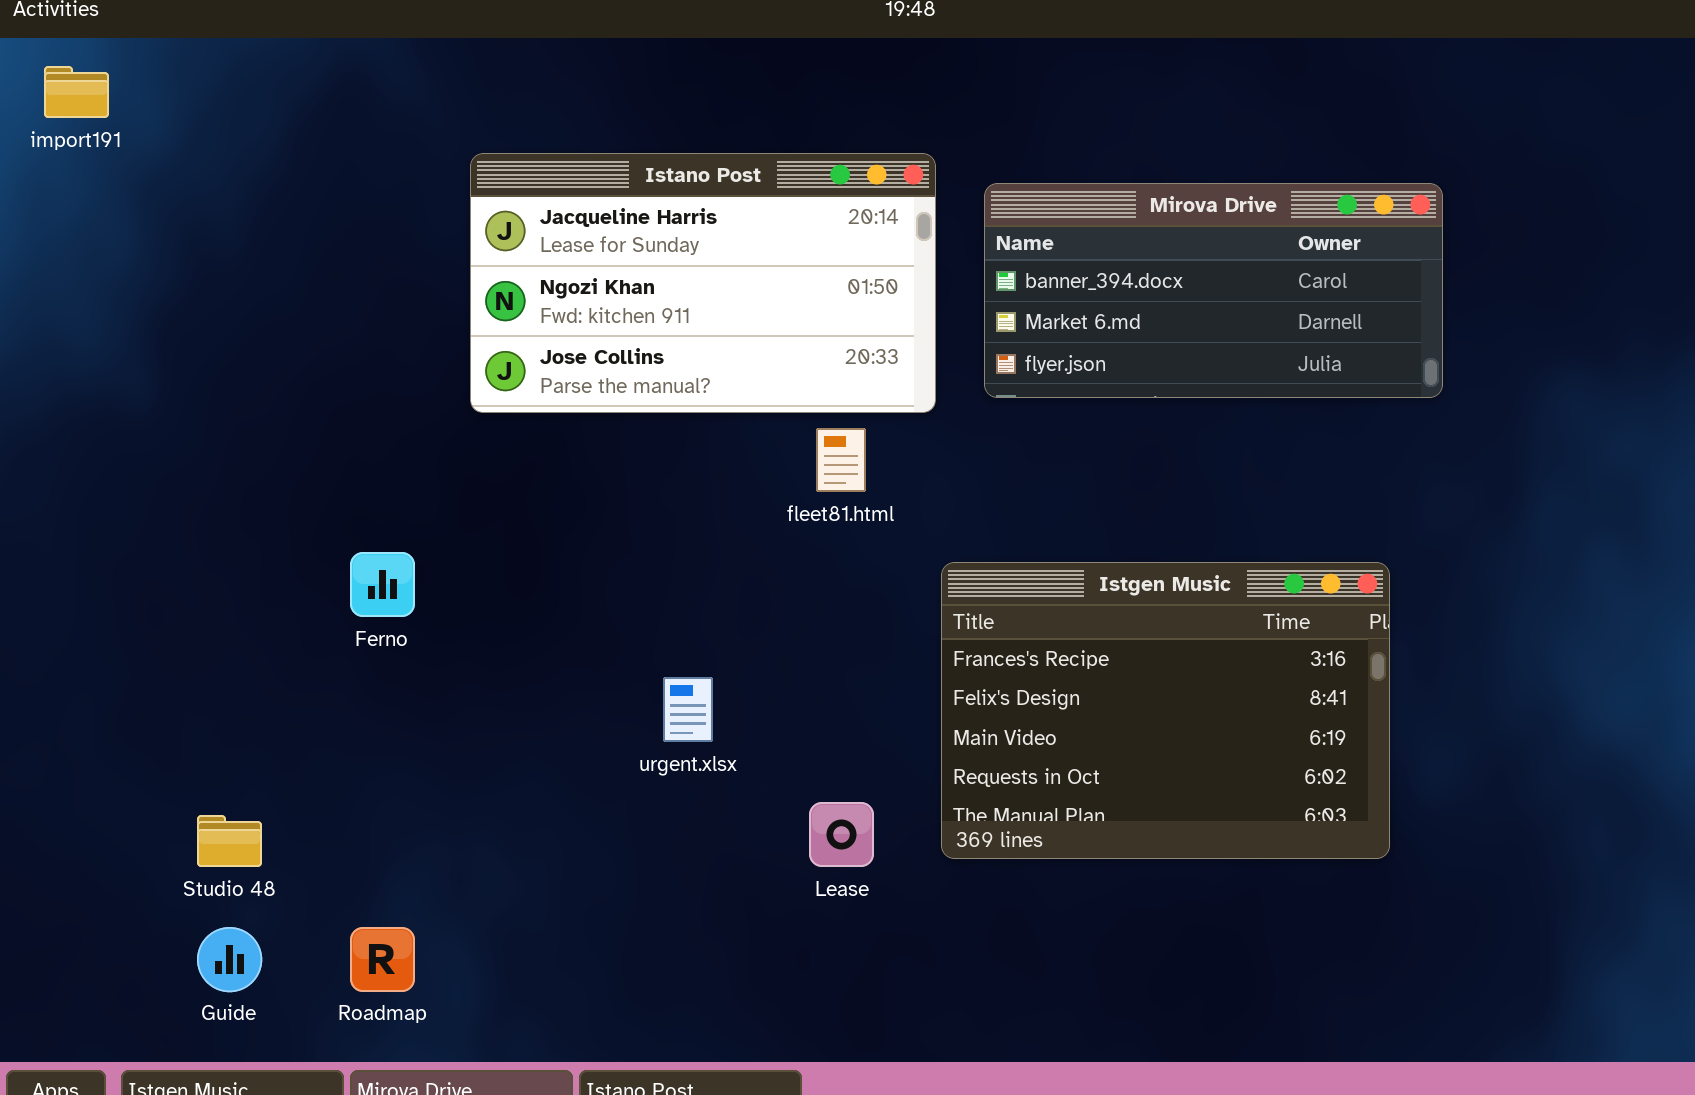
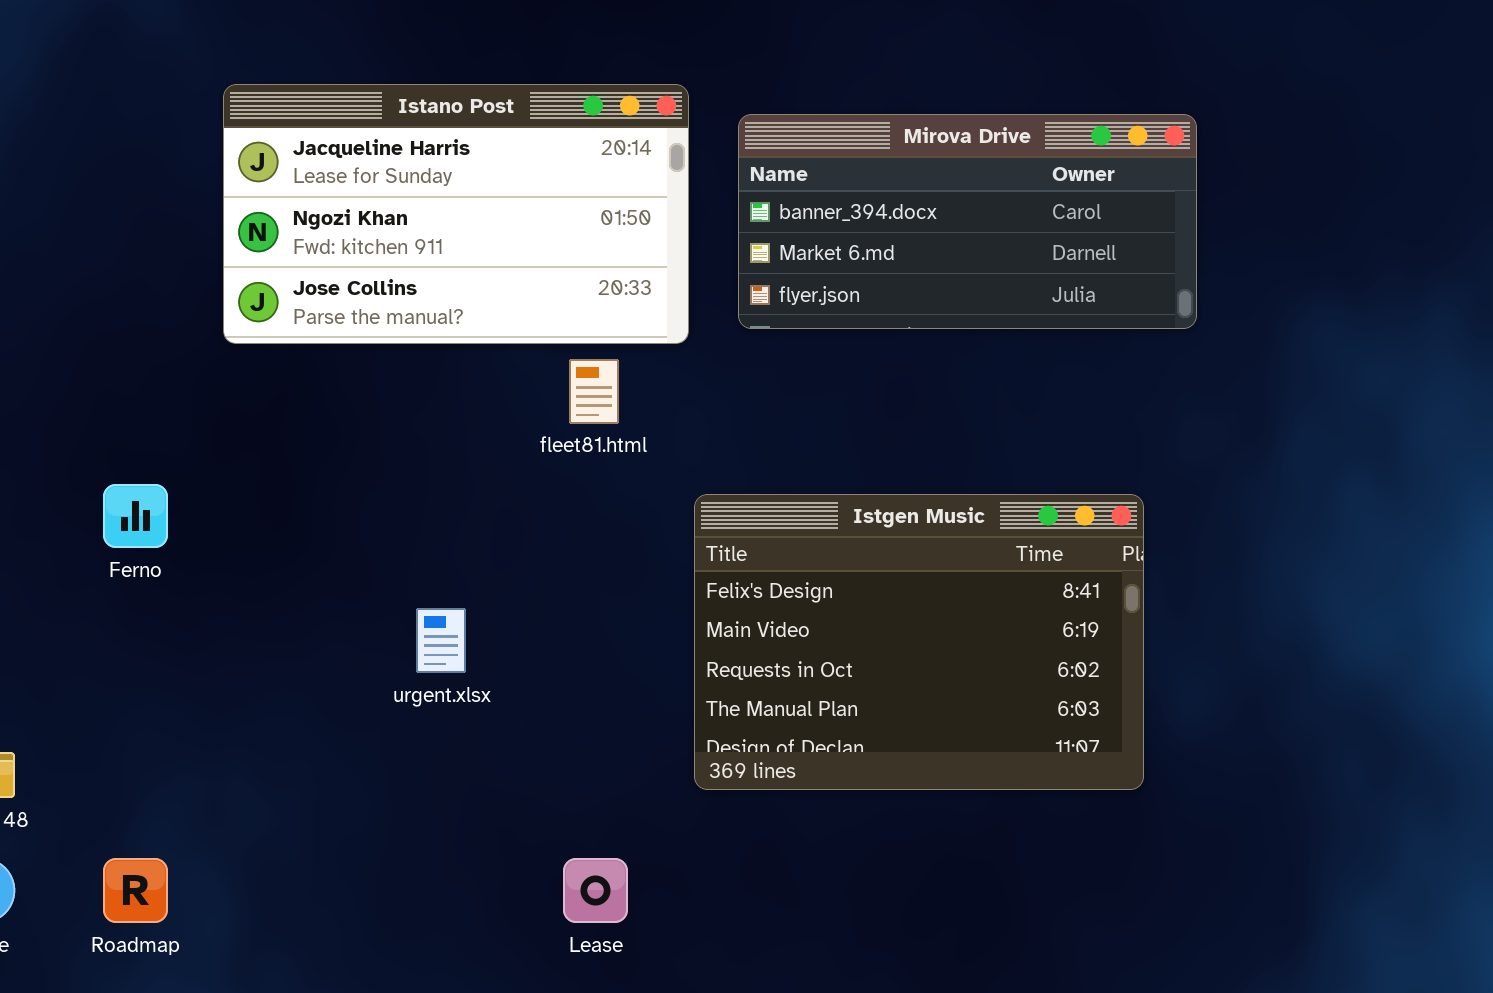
Istgen Music: [941,562,1390,859] -> [694,494,1144,790], scrolled down 1 row
Lease: [809,802,874,867] -> [563,858,628,923], moved

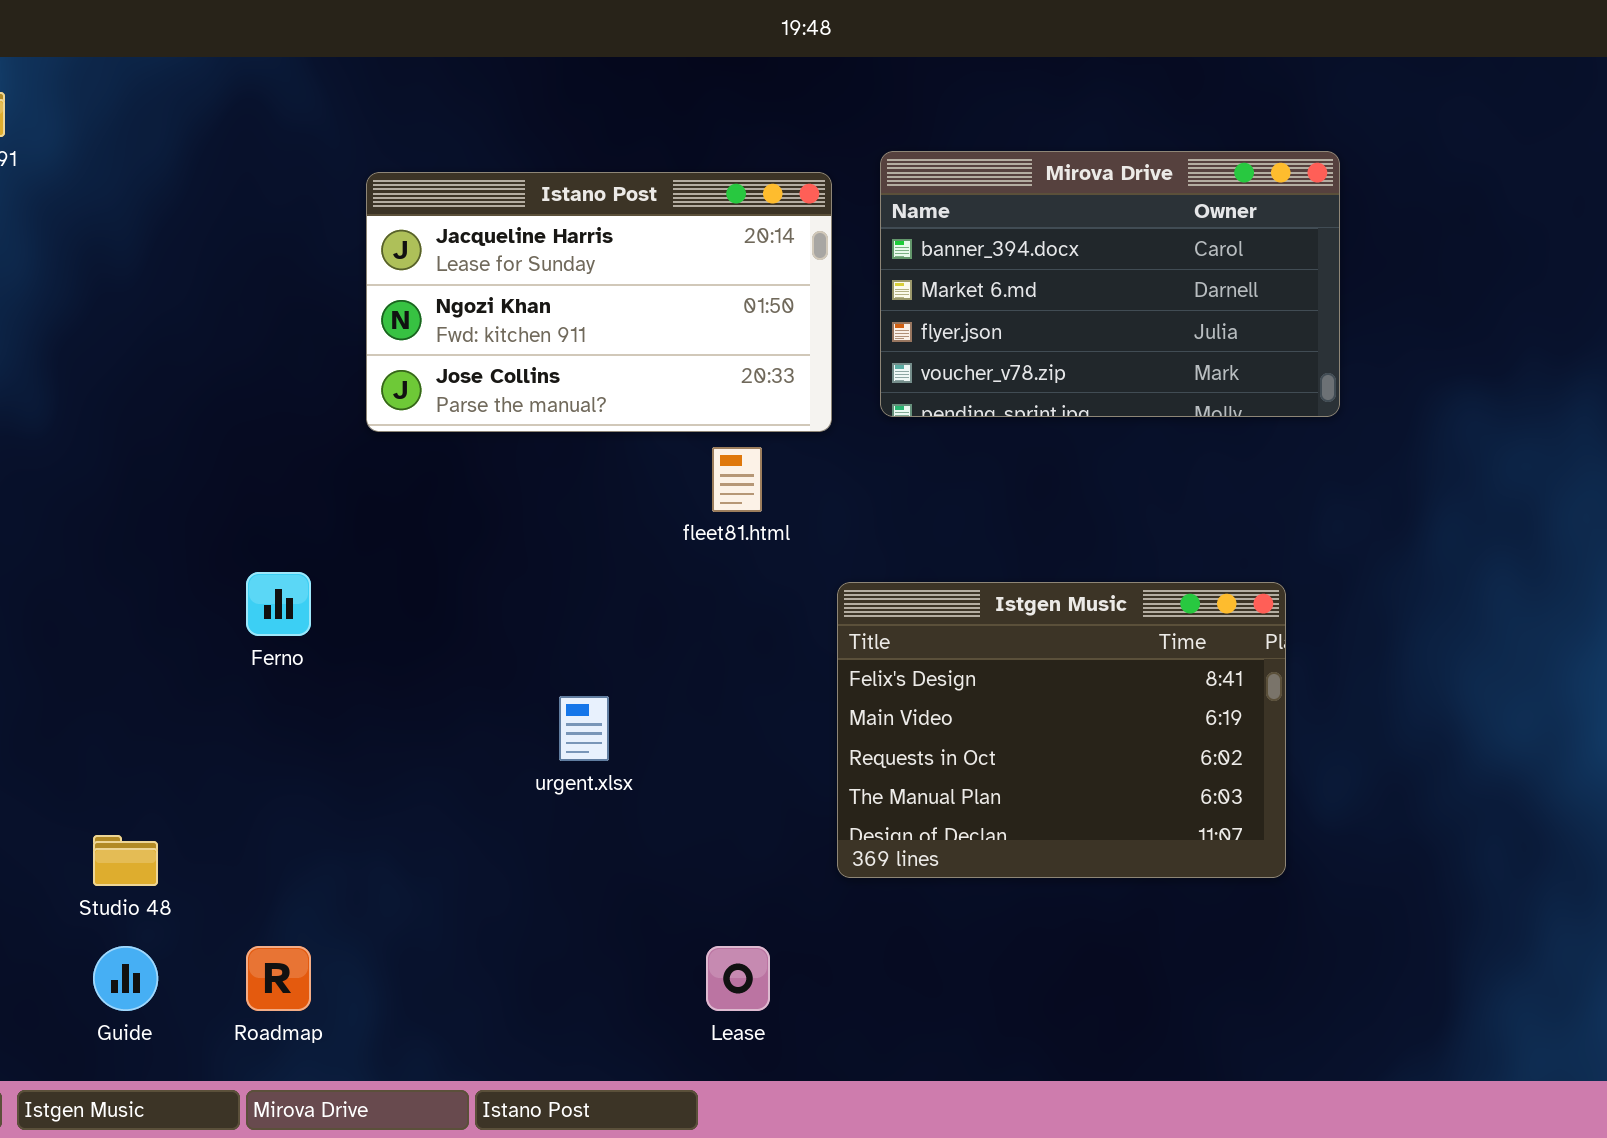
Mirova Drive: [738,114,1197,329] -> [880,151,1340,417], resized

